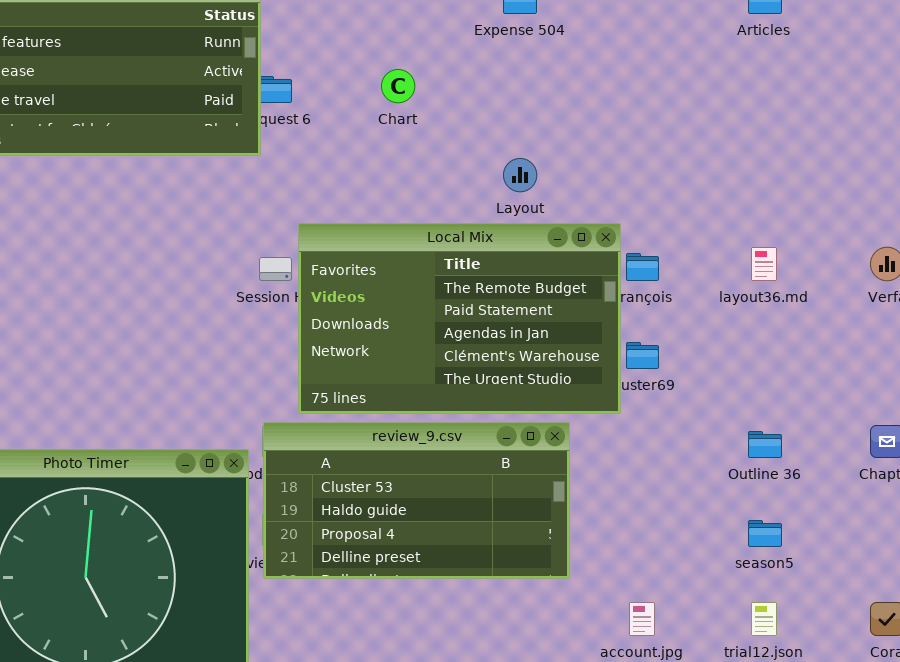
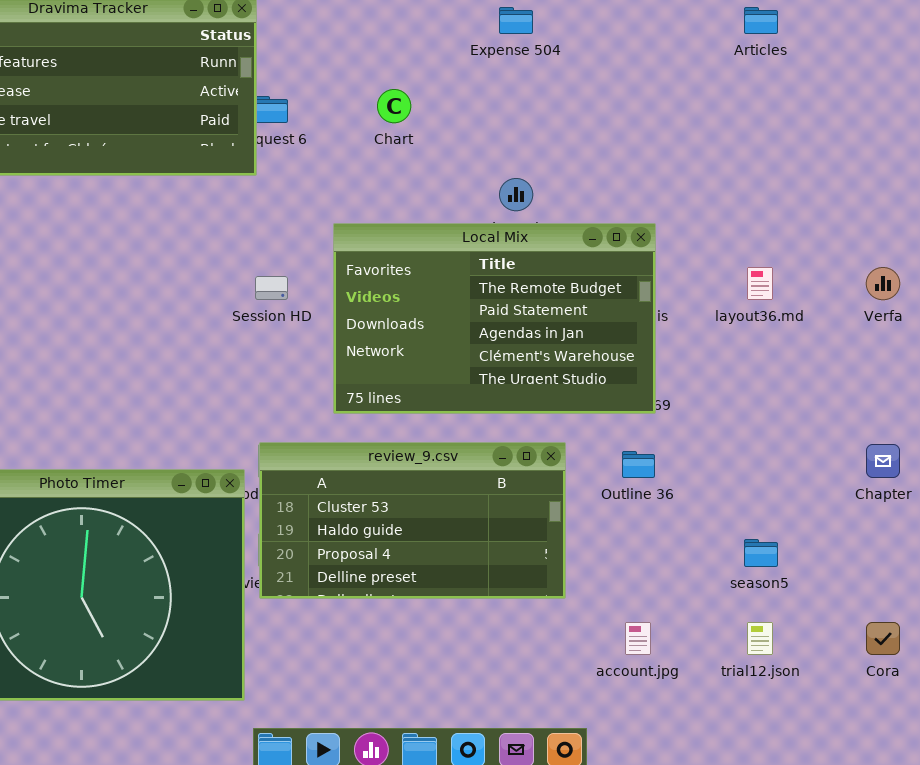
Local Mix: [298,223,621,414] -> [333,223,656,414], moved
Outline 36: [748,431,782,458] -> [622,451,655,478], moved

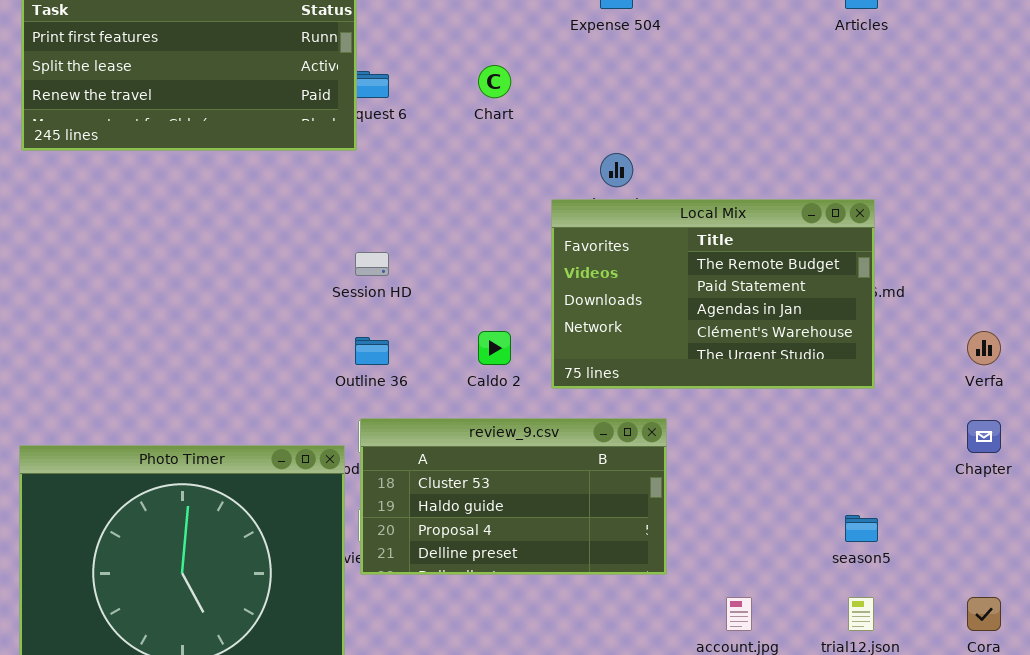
Local Mix: [333,223,656,414] -> [551,199,875,389], moved
Verfa: [866,267,900,300] -> [967,331,1001,365], moved
Outline 36: [622,451,655,478] -> [355,337,389,365], moved

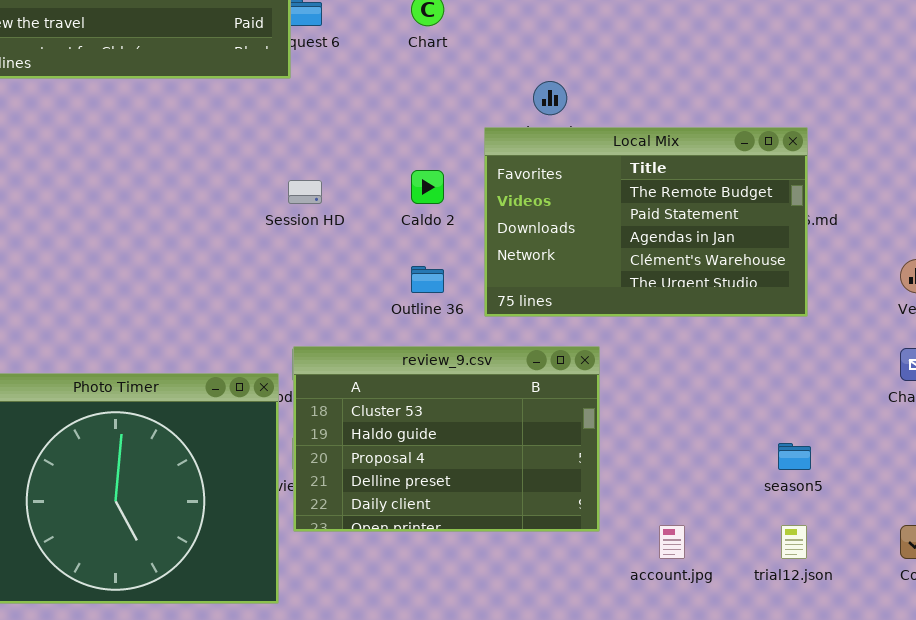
Caldo 2: [478,331,511,365] -> [411,170,444,204], moved
Outline 36: [355,337,389,365] -> [411,266,444,293], moved
review_9.csv: [360,418,667,575] -> [293,346,600,532], resized

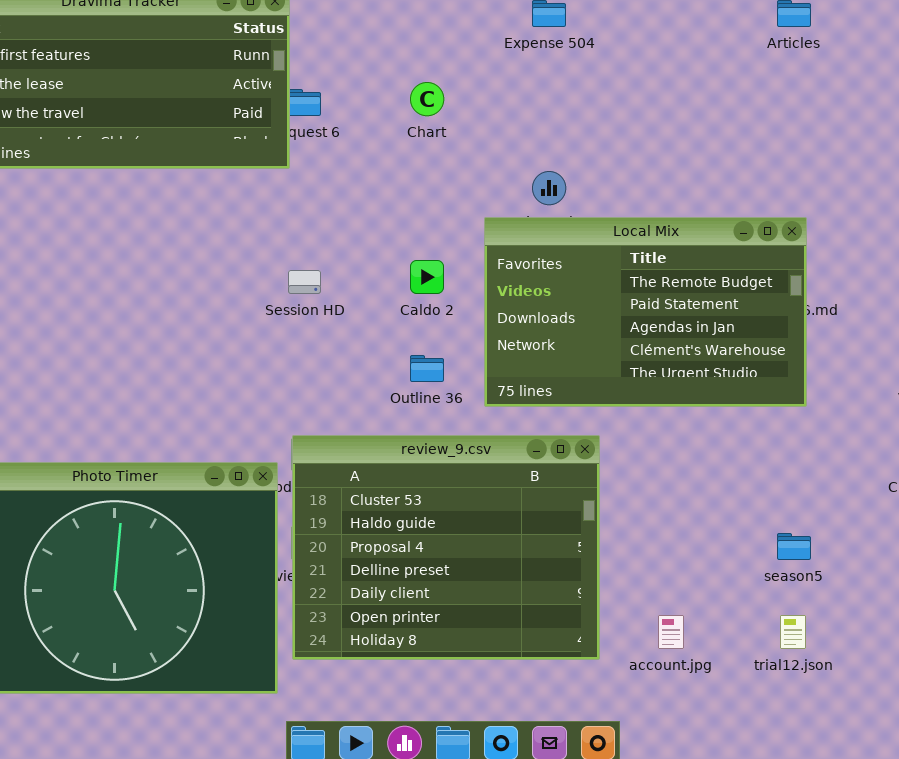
review_9.csv: [293,346,600,532] -> [292,435,600,660], resized

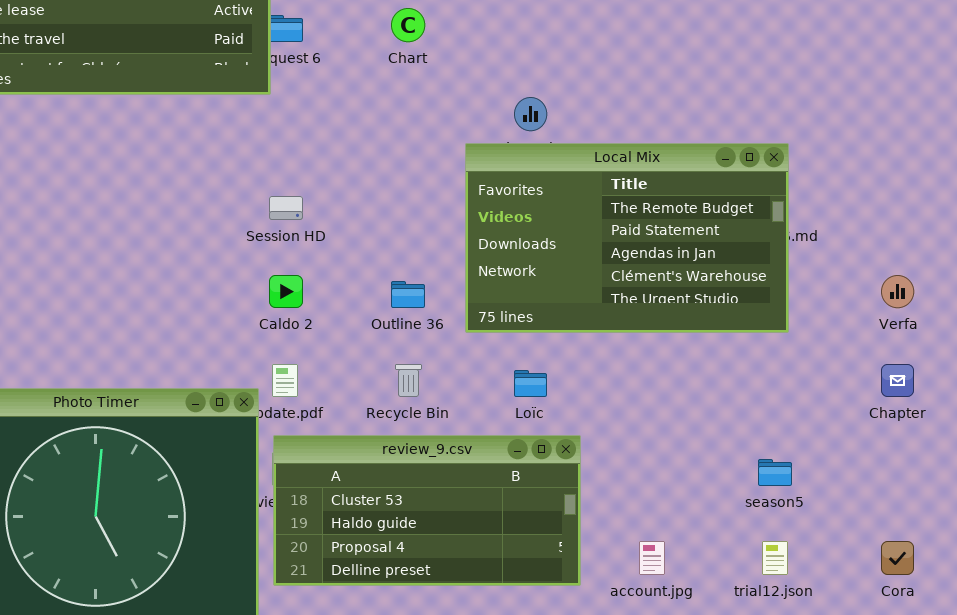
Caldo 2: [410,260,444,294] -> [269,275,303,308], moved
review_9.csv: [292,435,600,660] -> [273,435,581,586], resized

